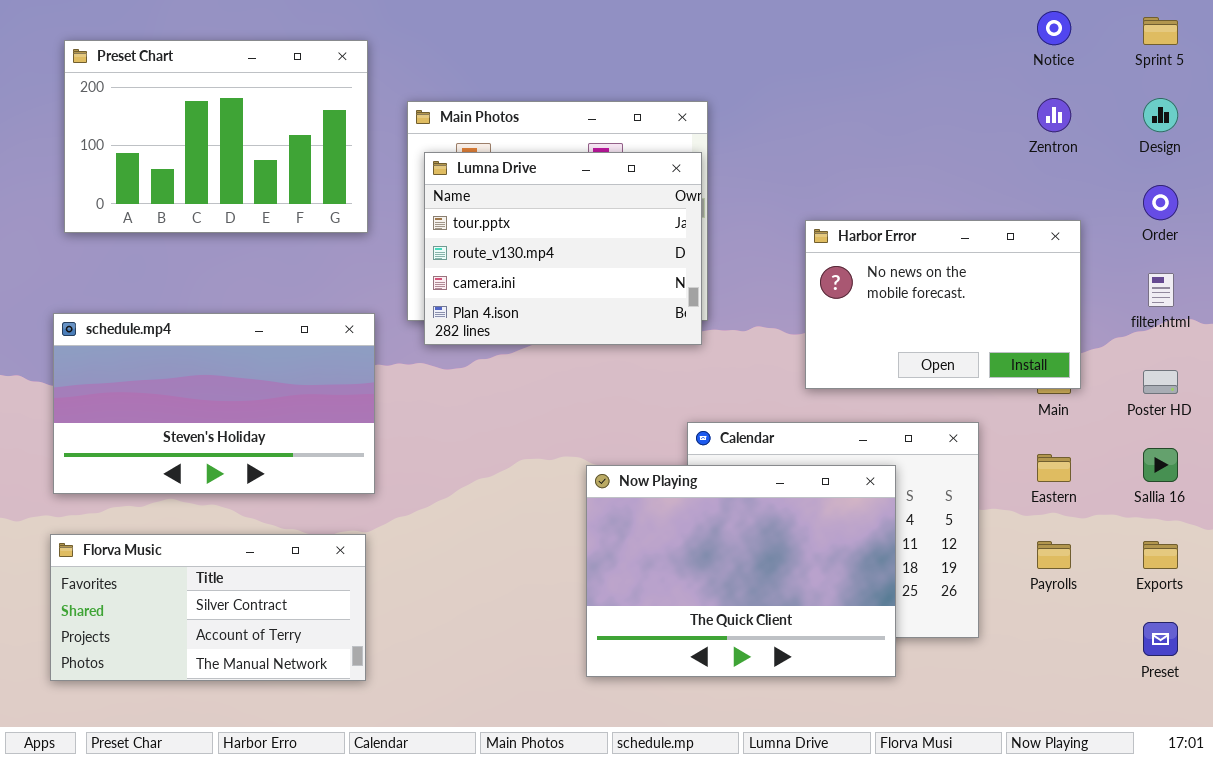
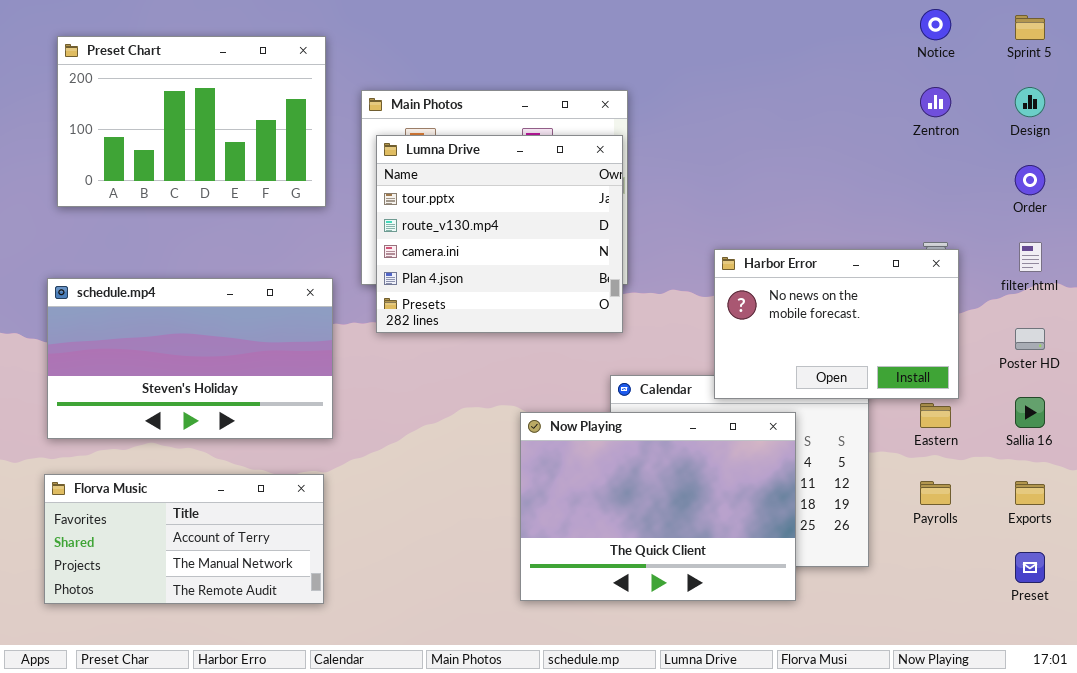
Lumna Drive: [424,152,702,345] -> [376,135,623,333], resized
Harbor Error: [805,220,1081,389] -> [714,249,959,399], moved
Florva Music: [50,534,366,681] -> [44,474,324,604], scrolled down 1 row

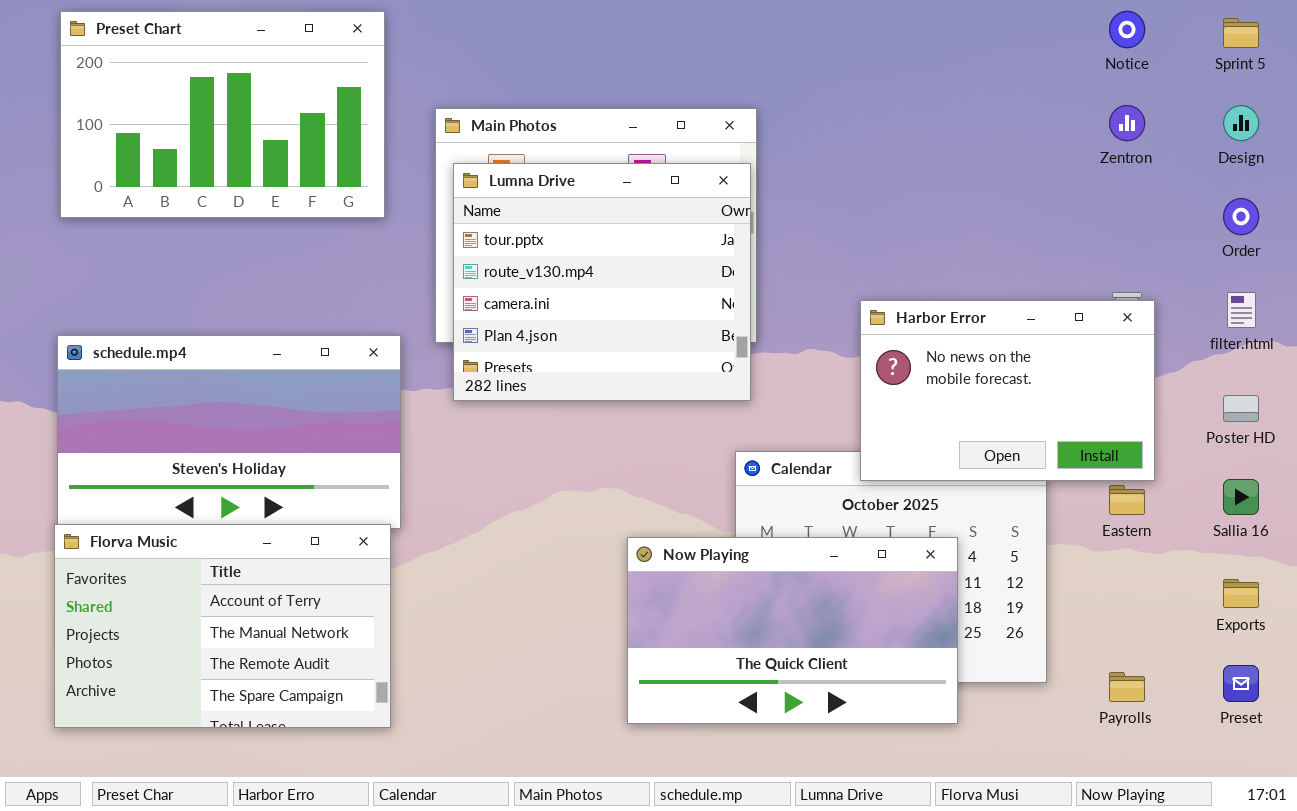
Preset Chart: [57,36,326,207] -> [60,11,385,218], moved
Now Playing: [520,412,796,601] -> [627,537,958,724], resized
Florva Music: [44,474,324,604] -> [54,524,391,728], resized
Payrolls: [920,481,951,505] -> [1109,672,1145,702], moved

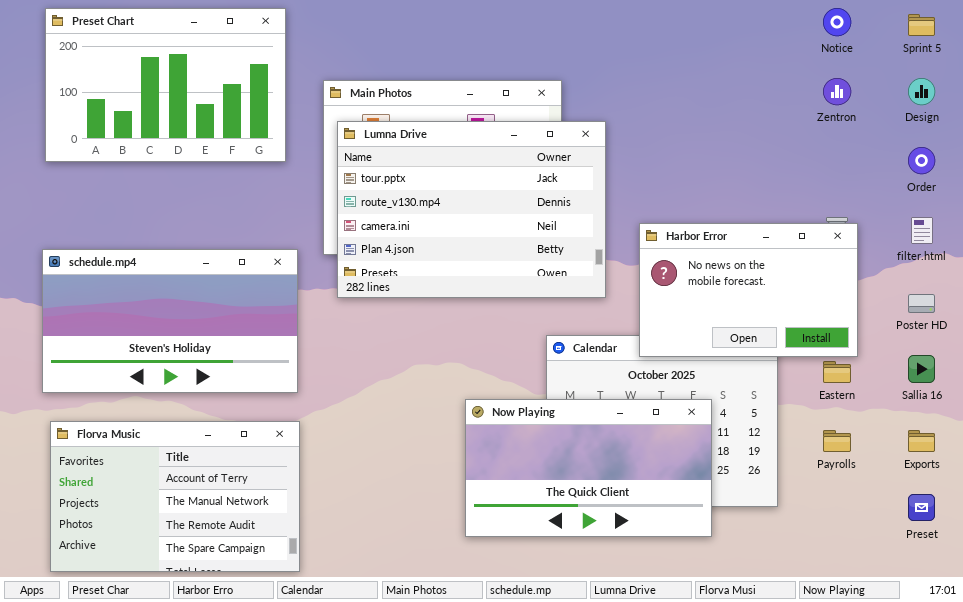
Lumna Drive: [453,163,751,401] -> [337,121,606,298], resized
Florva Music: [54,524,391,728] -> [50,421,300,572], moved
Payrolls: [1109,672,1145,702] -> [823,430,851,452], moved

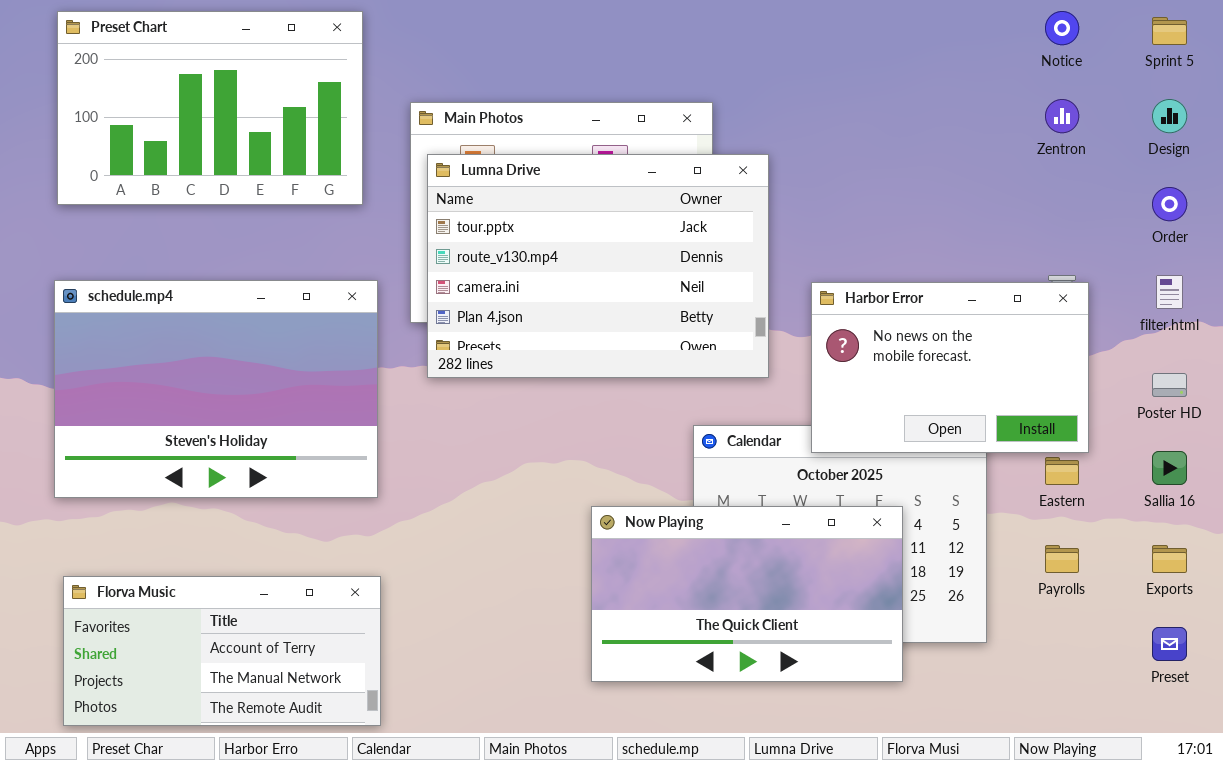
schedule.mp4: [42,249,298,393] -> [54,280,378,498], resized
Florva Music: [50,421,300,572] -> [63,576,381,726], resized

